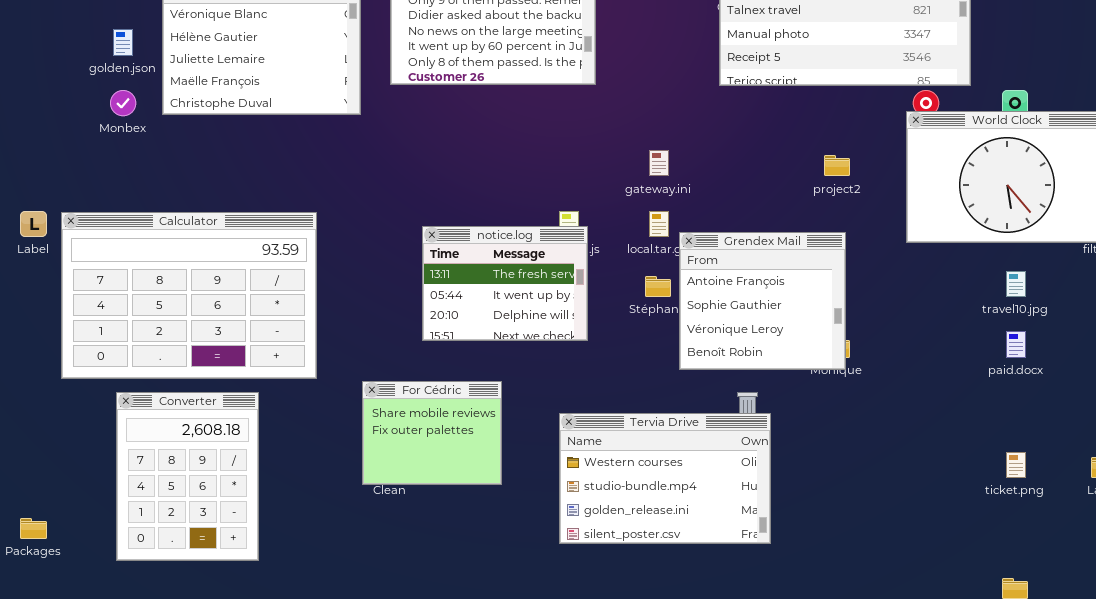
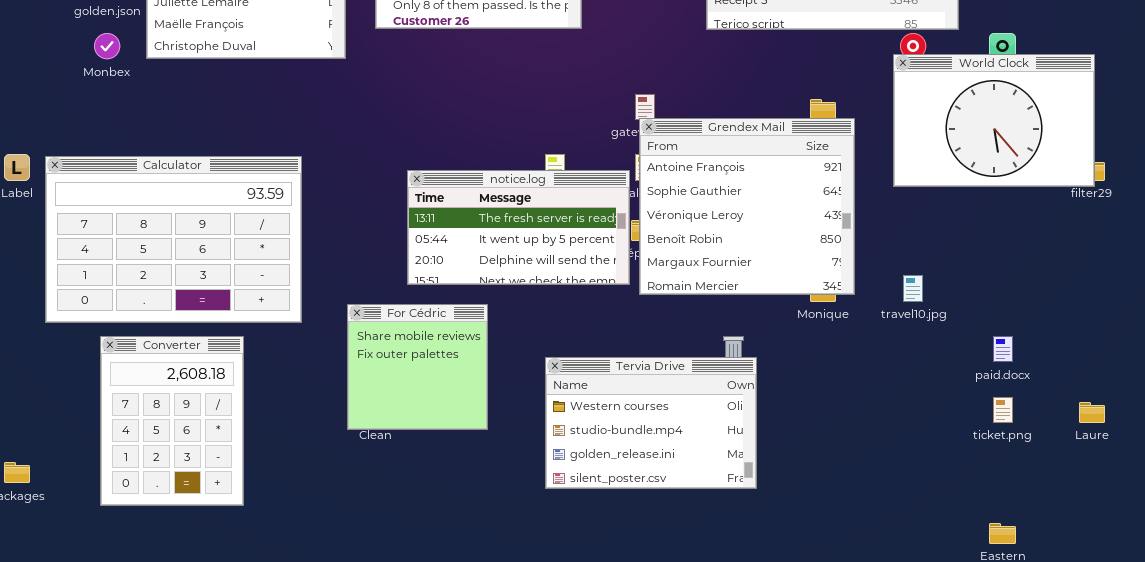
notice.log: [422,226,588,341] -> [407,170,630,285], resized
Grendex Mail: [679,232,846,370] -> [639,118,855,295], moved, resized
travel10.jpg: [1006,271,1026,297] -> [903,275,923,302], moved
paid.docx: [1006,331,1026,358] -> [993,336,1013,362], moved
For Cédric: [362,381,502,485] -> [347,304,488,430], resized

